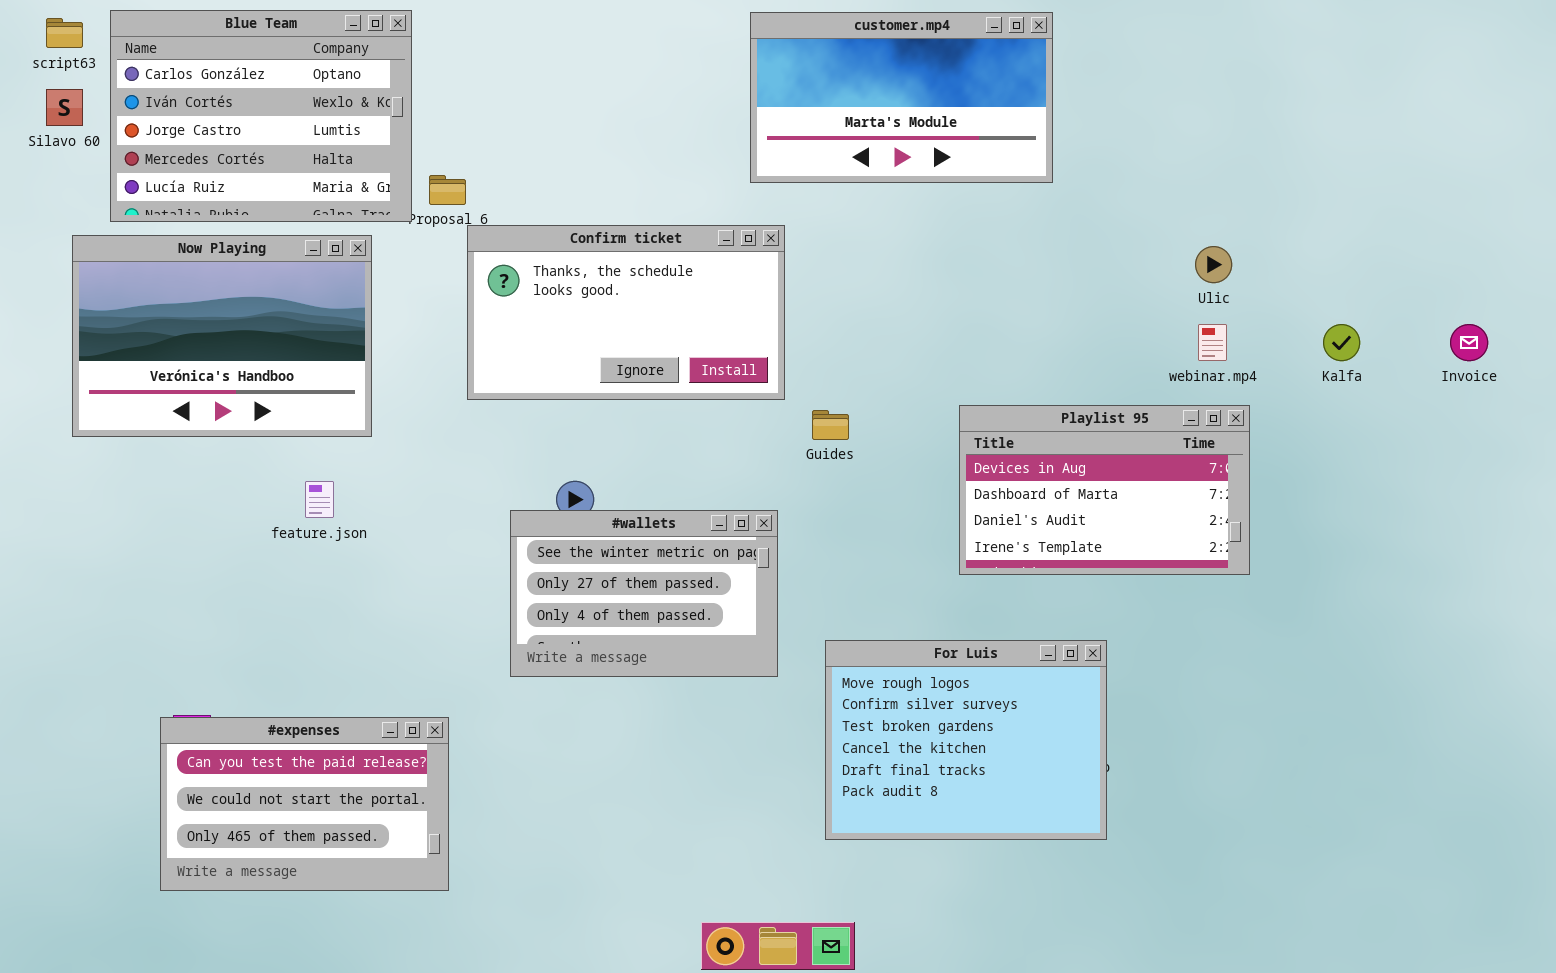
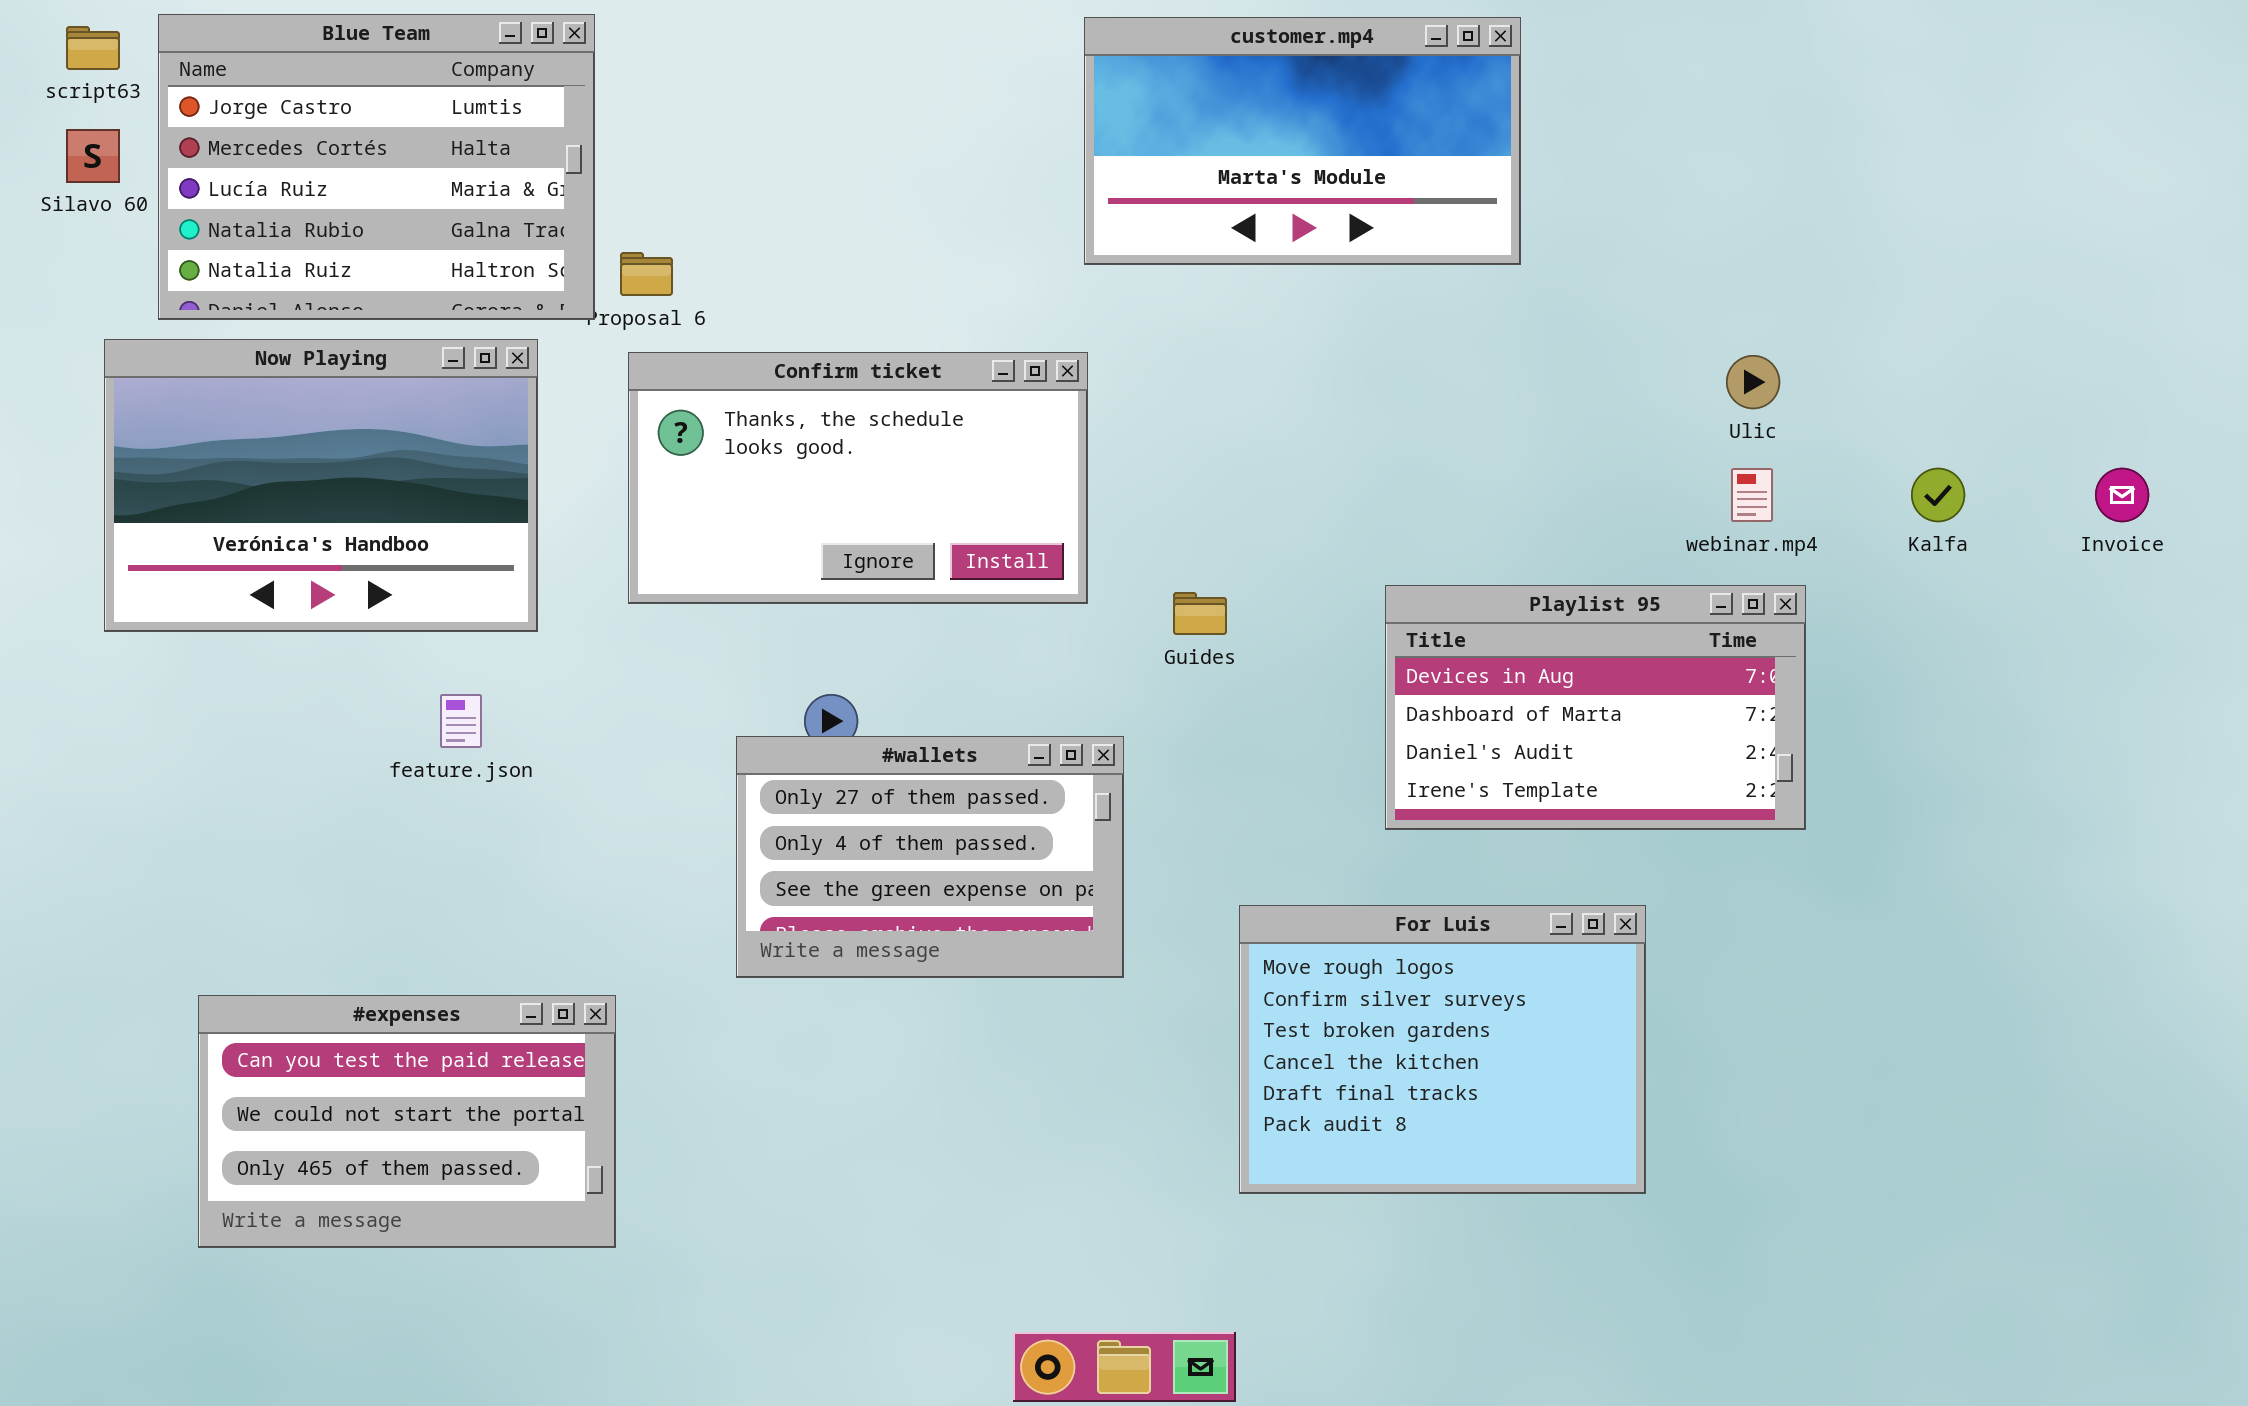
Blue Team: [110,10,412,222] -> [158,14,595,320], scrolled down 2 rows
Confirm ticket: [467,225,785,400] -> [628,352,1088,604], moved
#wallets: [510,510,778,677] -> [736,736,1124,978], scrolled down 1 row
For Luis: [825,640,1107,840] -> [1239,905,1646,1194], moved
#expenses: [160,717,449,891] -> [198,995,616,1248], moved

